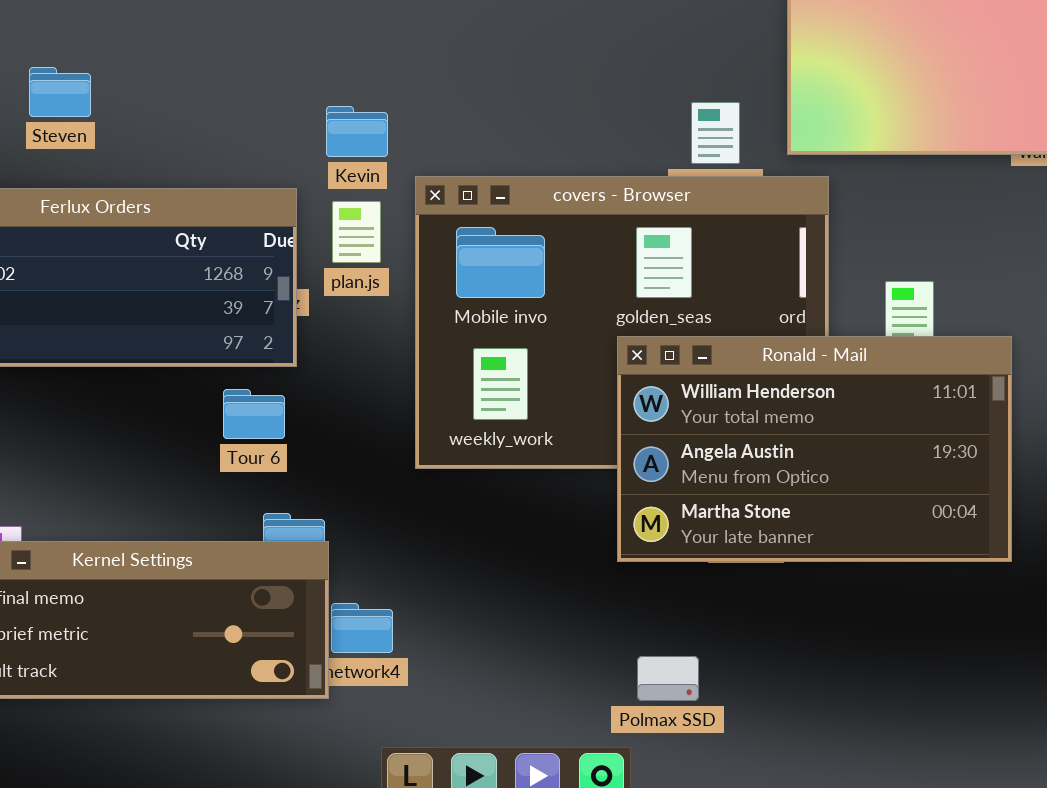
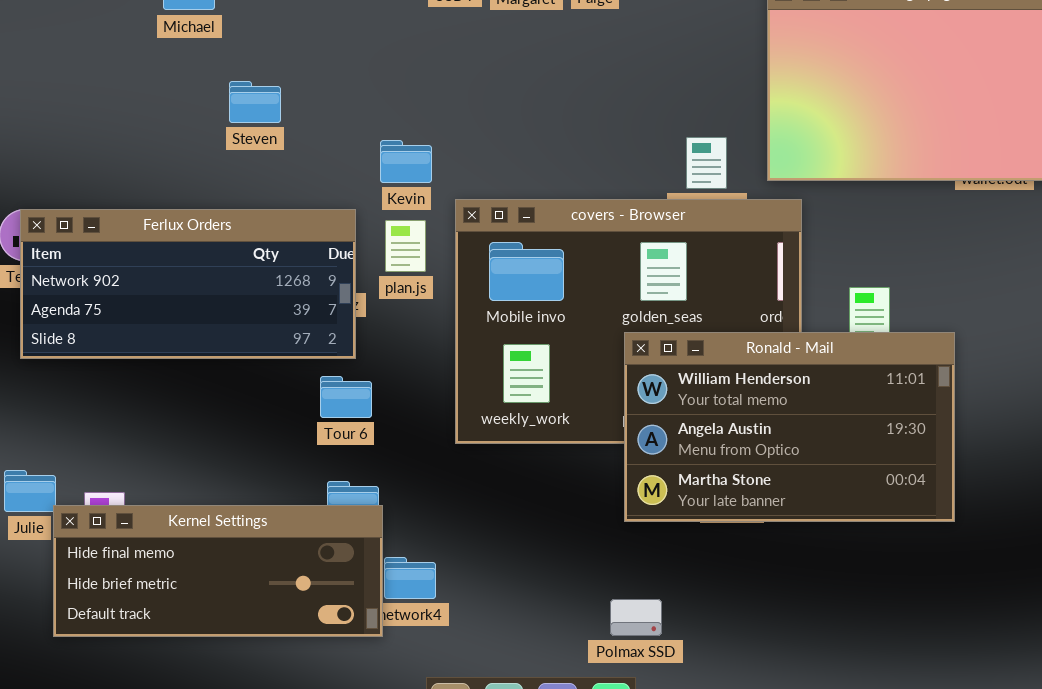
Steven: [29,67,91,117] -> [229,81,281,123], moved
Tour 6: [223,389,285,439] -> [320,376,372,418], moved
Polmax SSD: [637,656,699,701] -> [610,599,662,636], moved

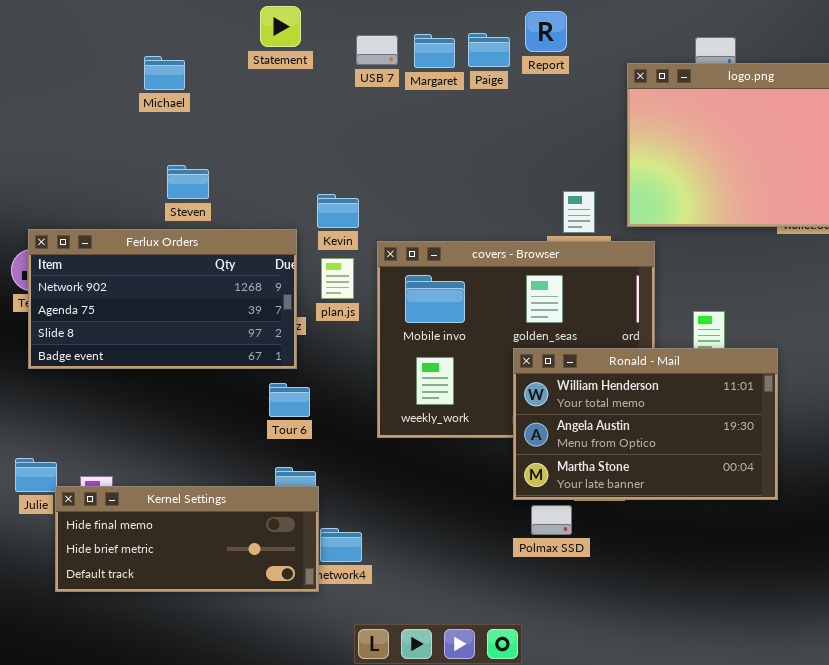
Steven: [229,81,281,123] -> [167,165,209,199], moved
Ferlux Orders: [20,209,356,359] -> [28,229,297,369], resized
Polmax SSD: [610,599,662,636] -> [531,505,572,535], moved

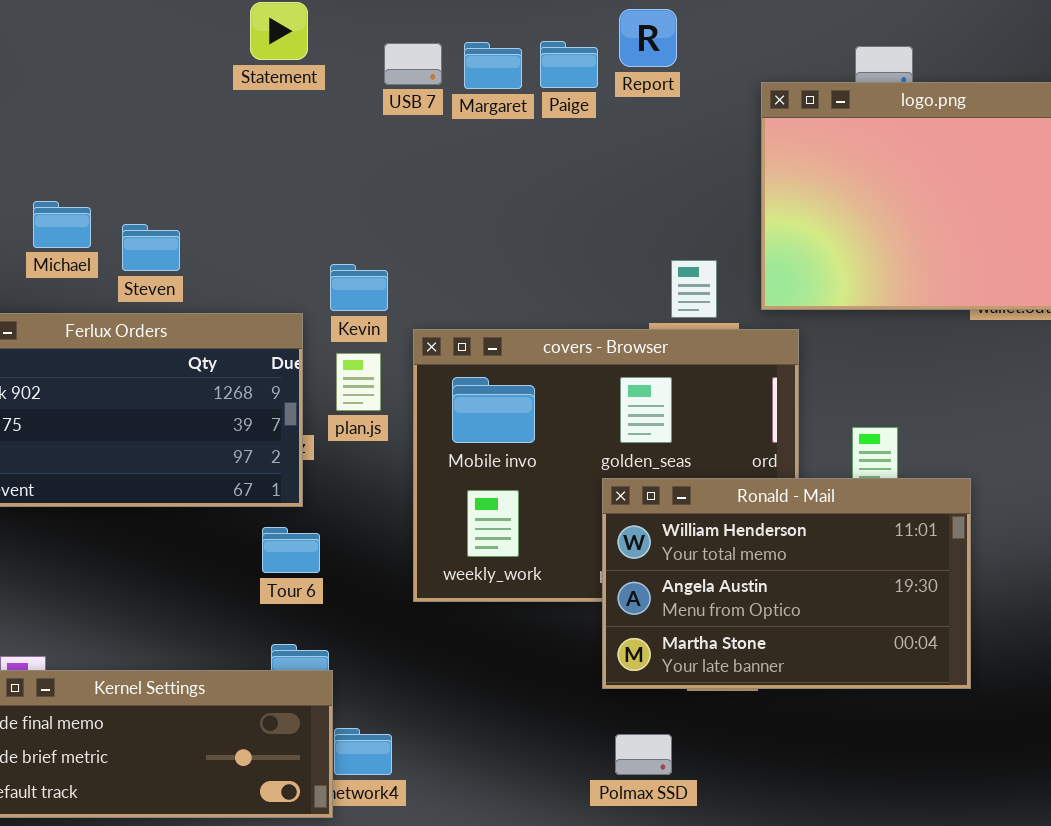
Michael: [144,56,185,90] -> [33,201,91,248], moved
Polmax SSD: [531,505,572,535] -> [615,734,672,775], moved

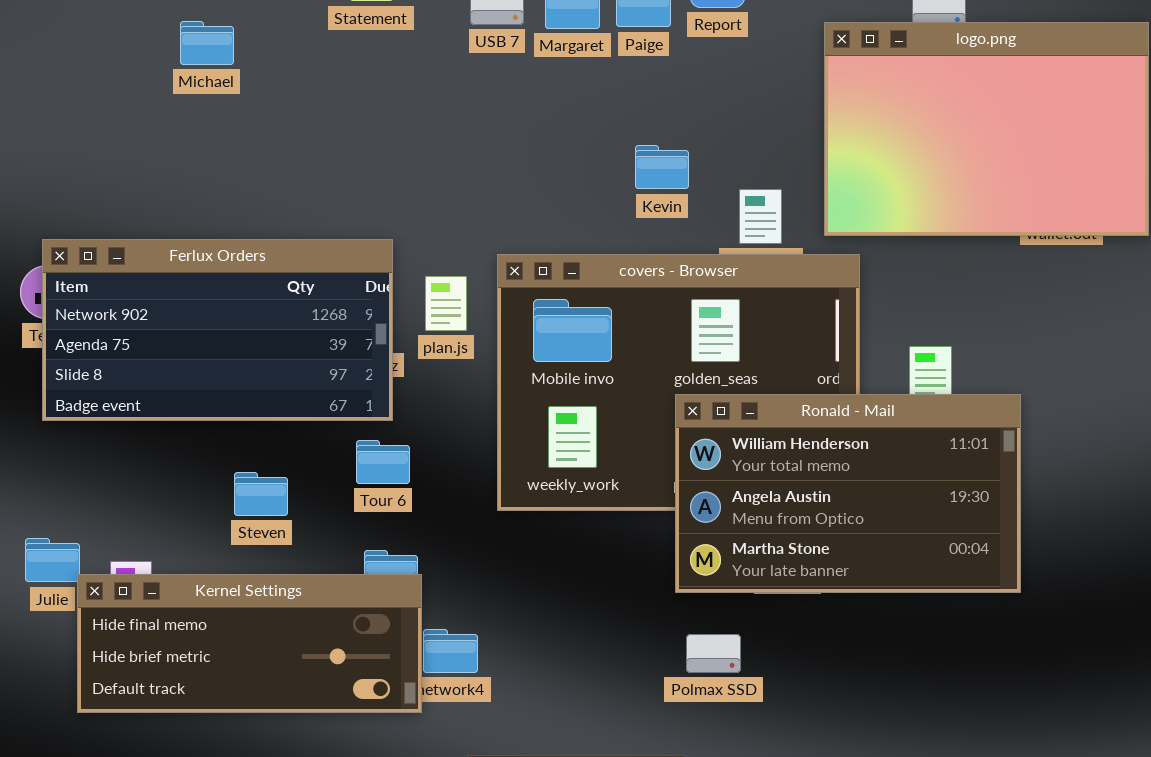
Michael: [33,201,91,248] -> [180,21,234,65], moved
Steven: [122,224,180,271] -> [234,472,288,516], moved
Kevin: [330,264,388,311] -> [635,145,689,189], moved

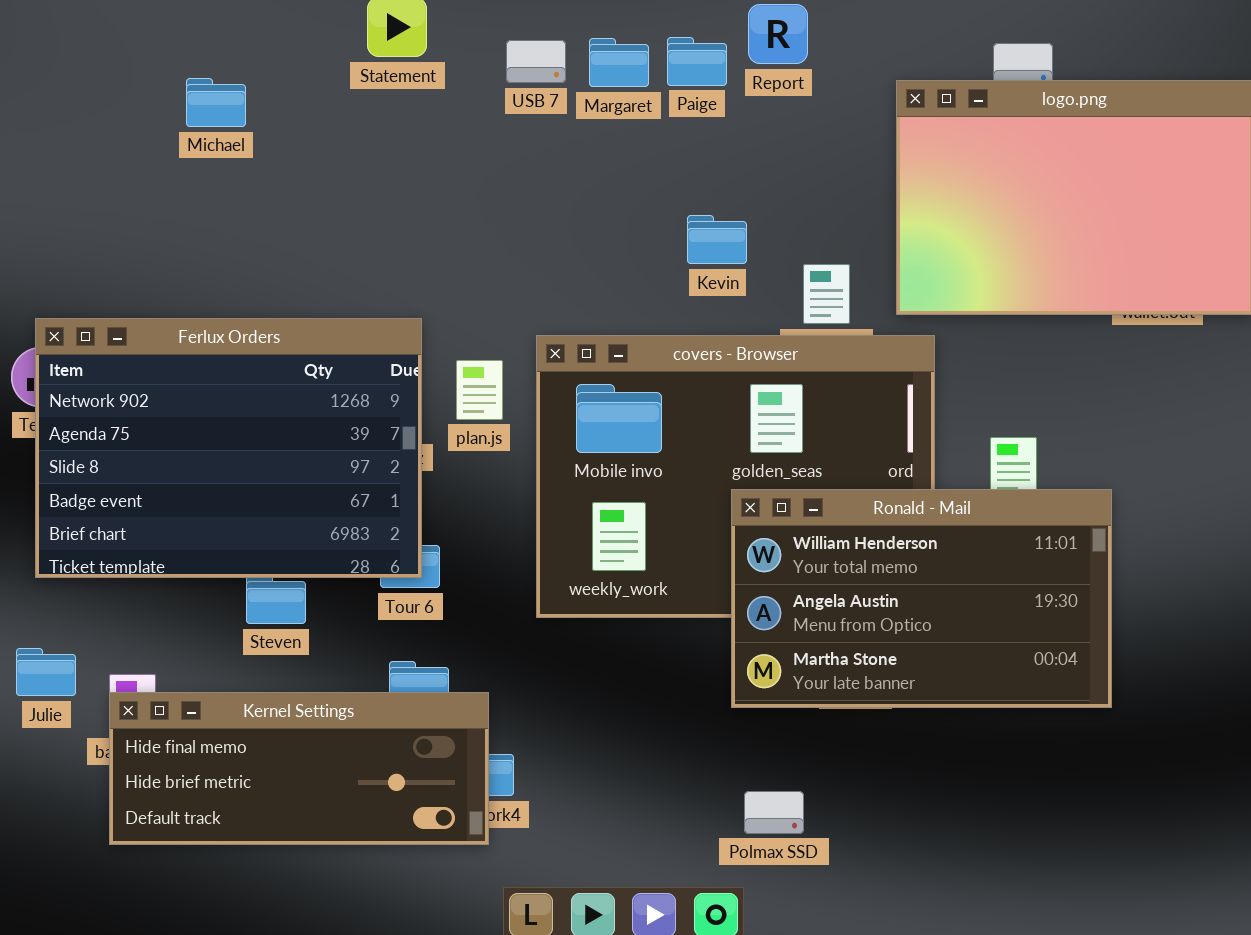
Ferlux Orders: [42,239,393,421] -> [35,318,422,578], resized
Kernel Settings: [77,574,422,713] -> [109,692,489,845], moved
Polmax SSD: [686,634,741,673] -> [744,791,804,834], moved

